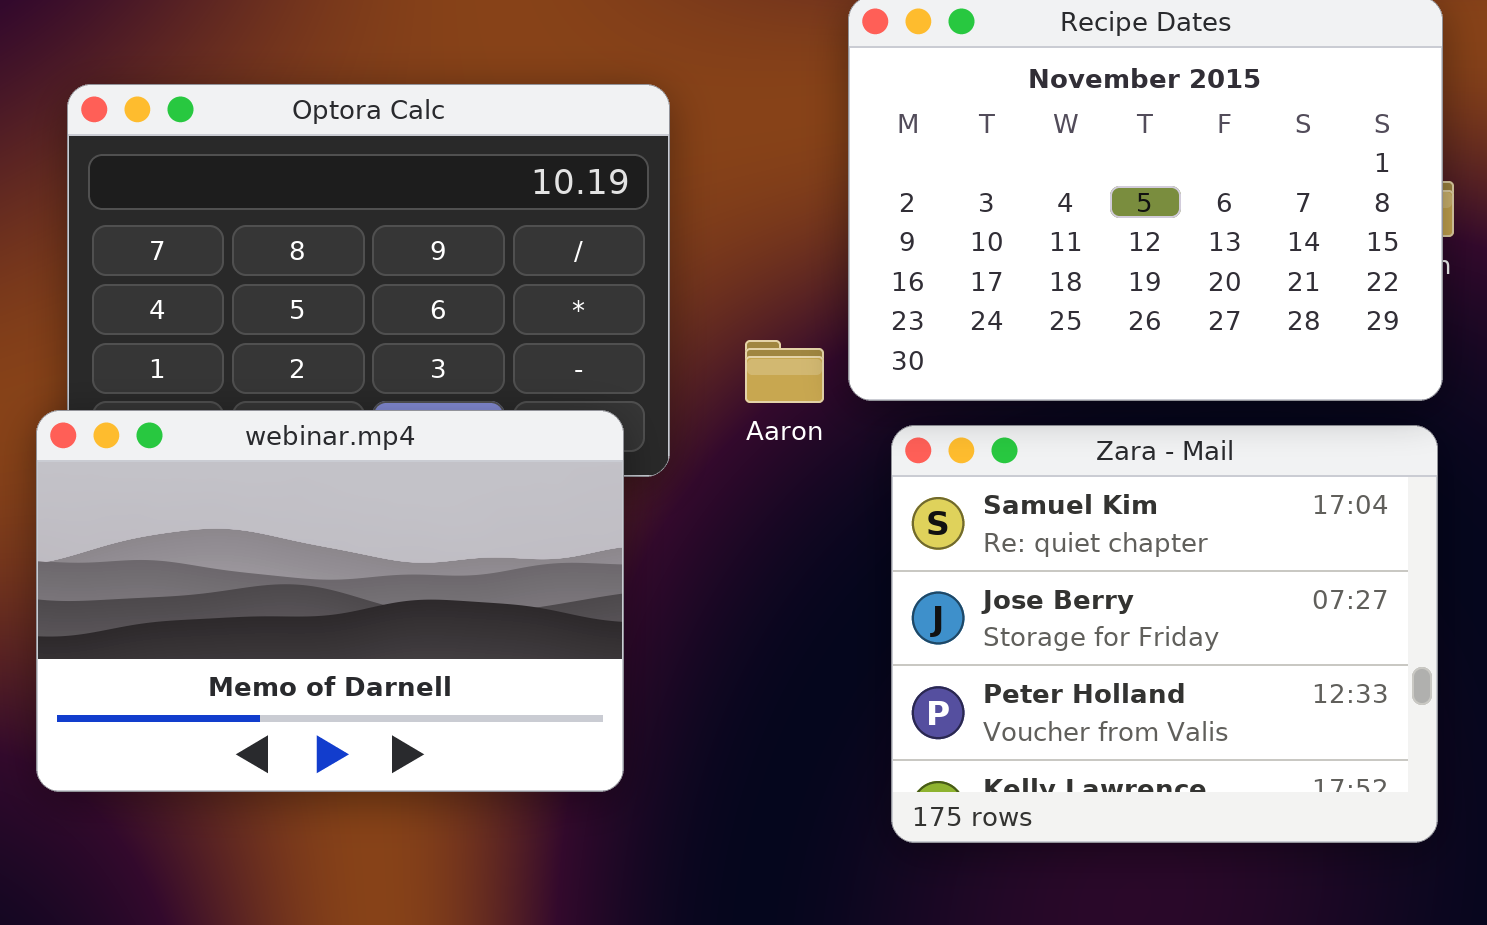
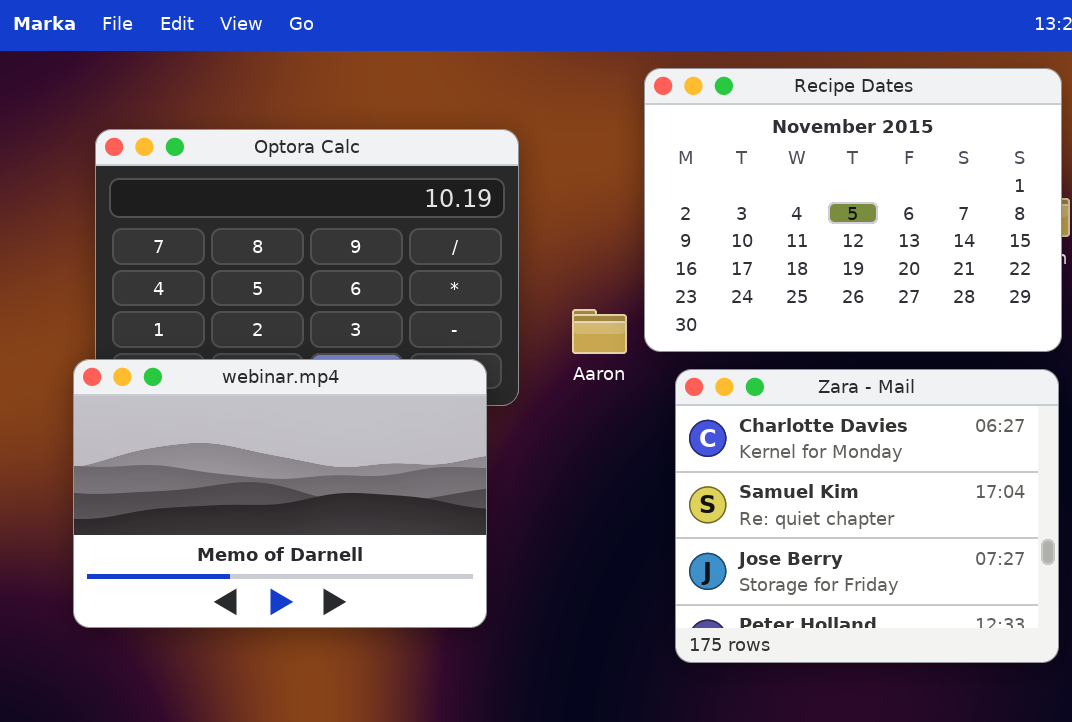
Zara - Mail: [891,425,1438,843] -> [675,369,1059,663], scrolled up 1 row

